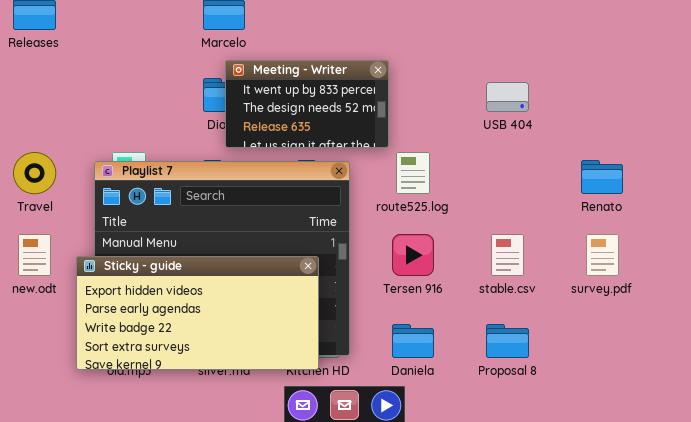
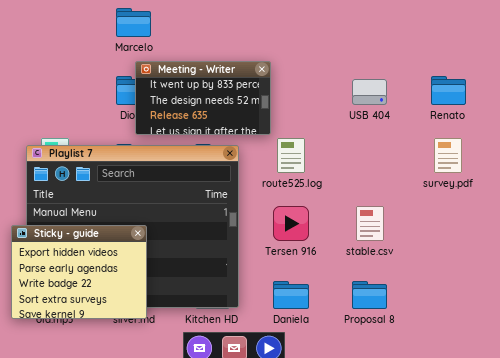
Renato: [581,160,623,194] -> [431,76,466,105], moved
survey.pdf: [586,234,619,276] -> [434,138,462,173], moved
Sticky - guide: [76,256,319,370] -> [11,225,147,319], resized

